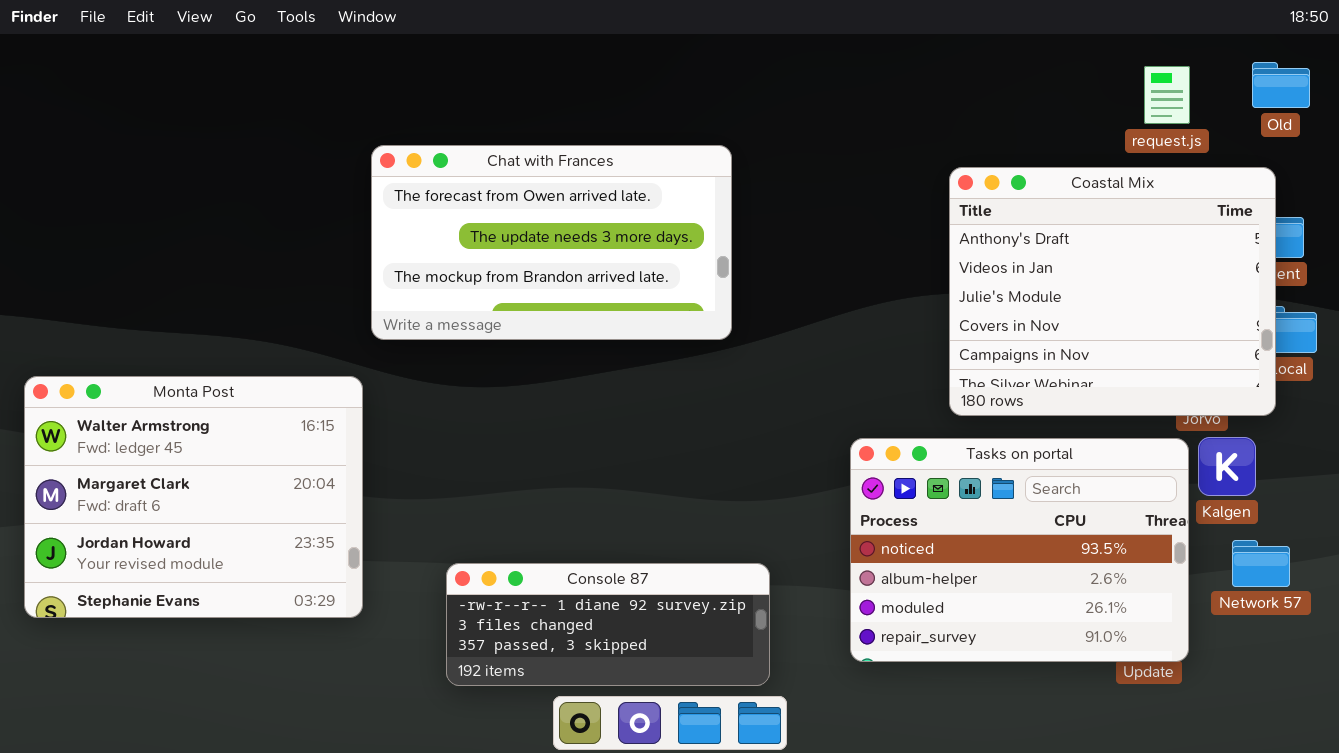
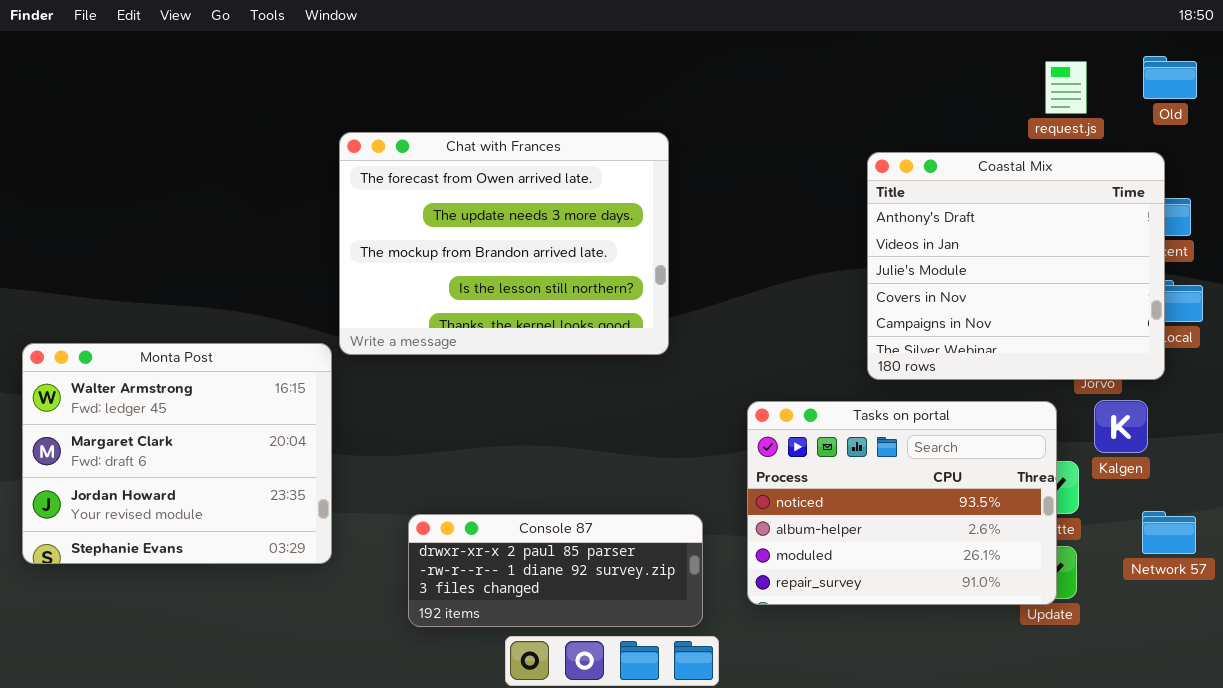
Chat with Frances: [371,145,732,340] -> [339,132,669,355], resized
Tasks on portal: [850,438,1189,662] -> [747,401,1057,605], moved
Network 57: [1232,540,1290,587] -> [1142,511,1196,554], moved
Console 87: [446,563,770,686] -> [408,514,703,627], scrolled up 1 row

